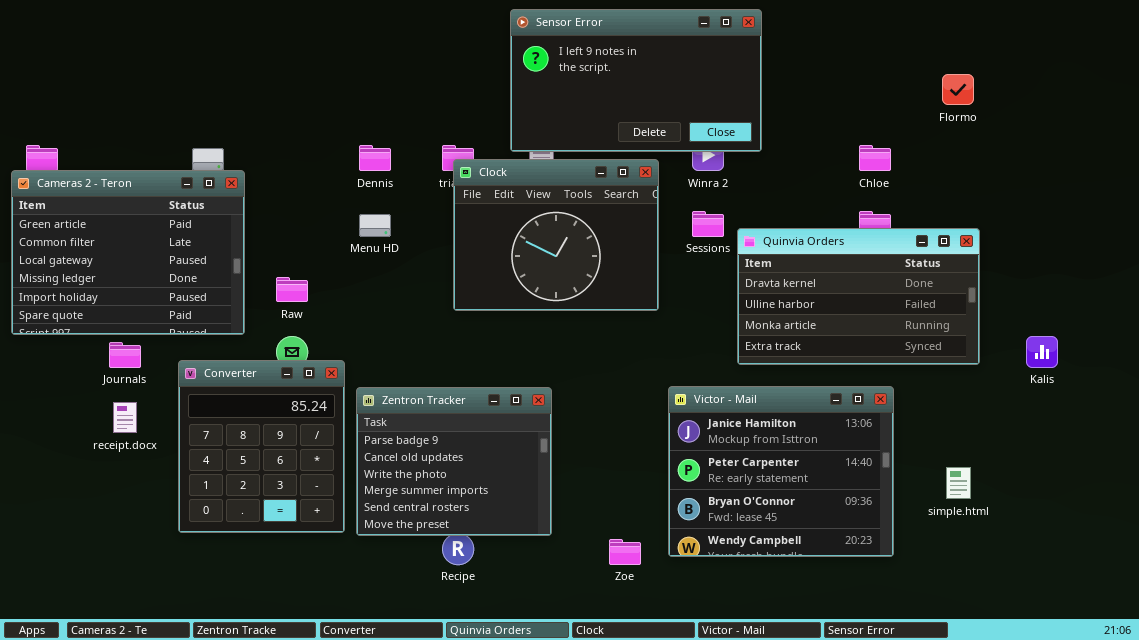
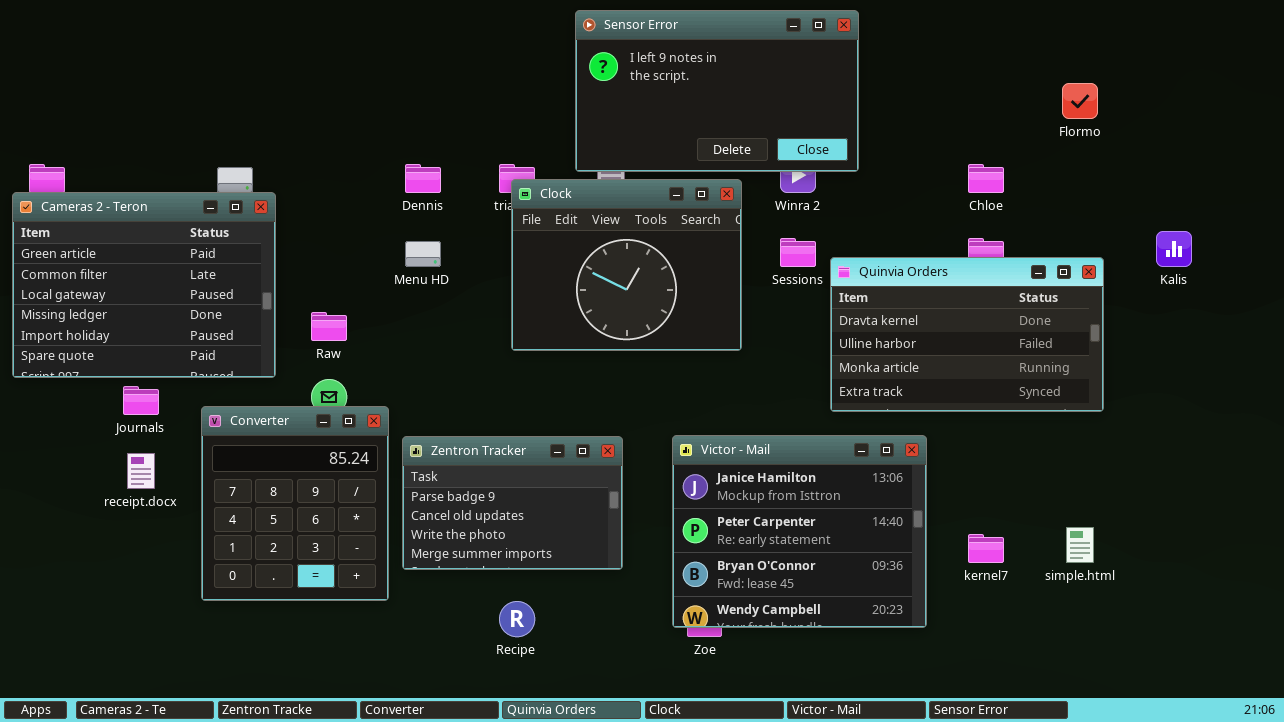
Kalis: [1026,336,1058,368] -> [1156,231,1192,267], moved
Victor - Mail: [668,386,894,557] -> [672,435,927,628], moved
Zentron Tracker: [356,387,552,536] -> [402,436,623,570], resized

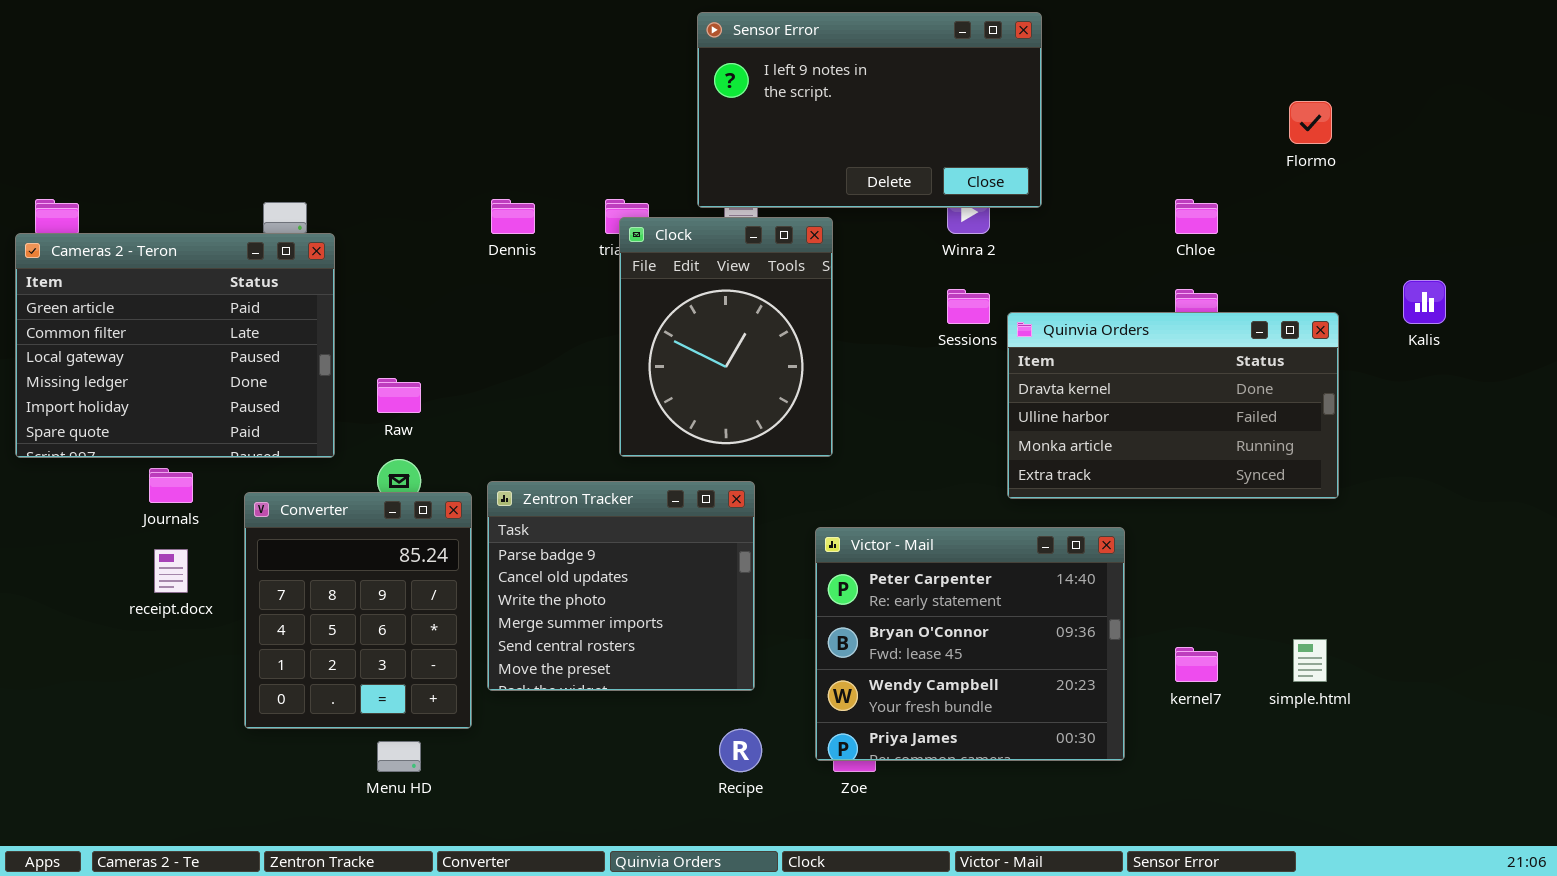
Clock: [511,179,742,351] -> [619,217,833,457], resized
Menu HD: [405,241,441,267] -> [377,741,421,772], moved
Victor - Mail: [672,435,927,628] -> [815,527,1125,761], scrolled down 1 row
Zentron Tracker: [402,436,623,570] -> [487,481,755,691], resized
Recipe: [499,601,535,637] -> [719,729,762,772], moved

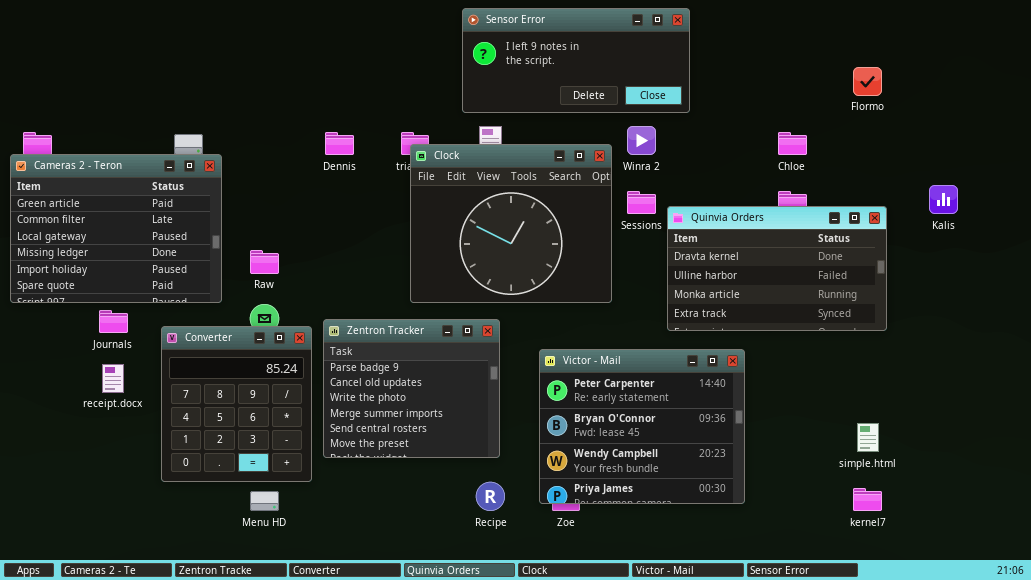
Sensor Error: [697,12,1042,208] -> [462,8,690,113], resized
Clock: [619,217,833,457] -> [410,144,612,303], resized
kernel7: [1175,647,1218,682] -> [853,488,882,511], moved

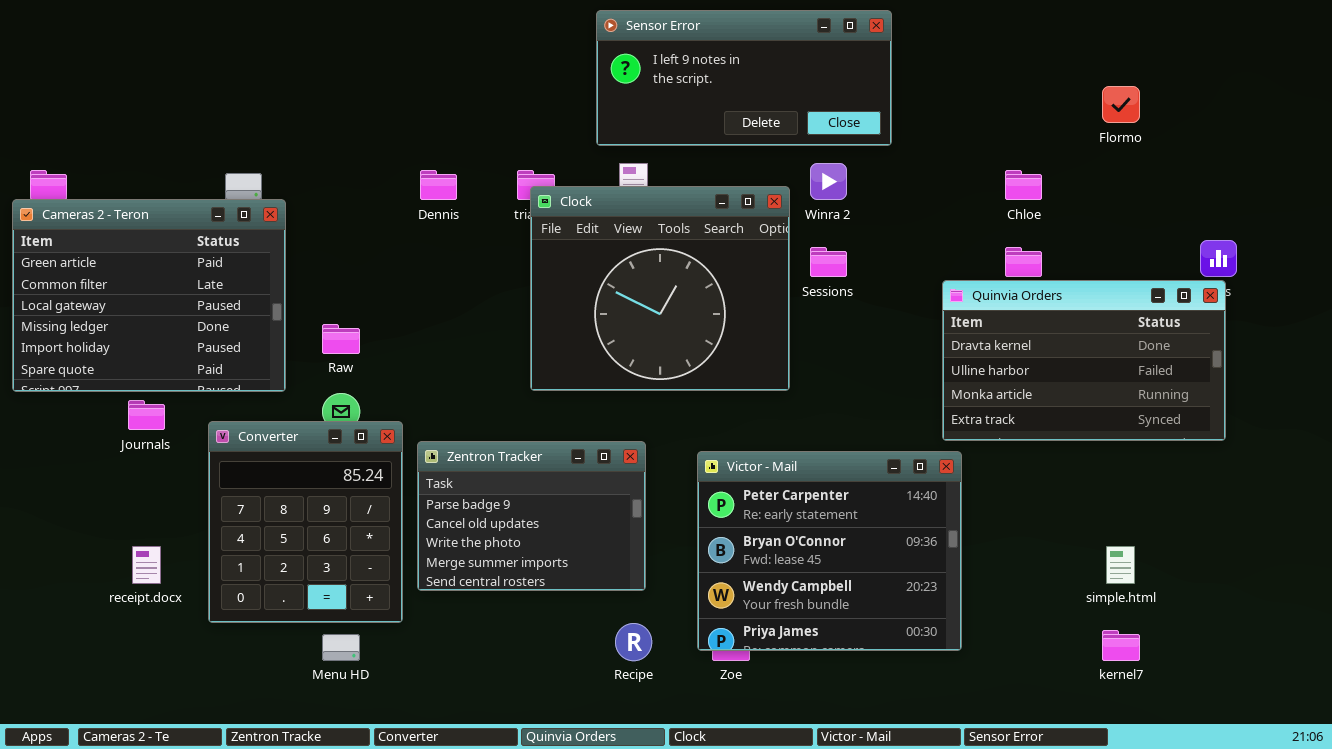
Quinvia Orders: [667,206,887,331] -> [942,280,1226,441], moved
Zentron Tracker: [323,319,500,458] -> [417,441,646,591], resized
receipt.docx: [102,364,124,393] -> [132,546,161,584], moved

